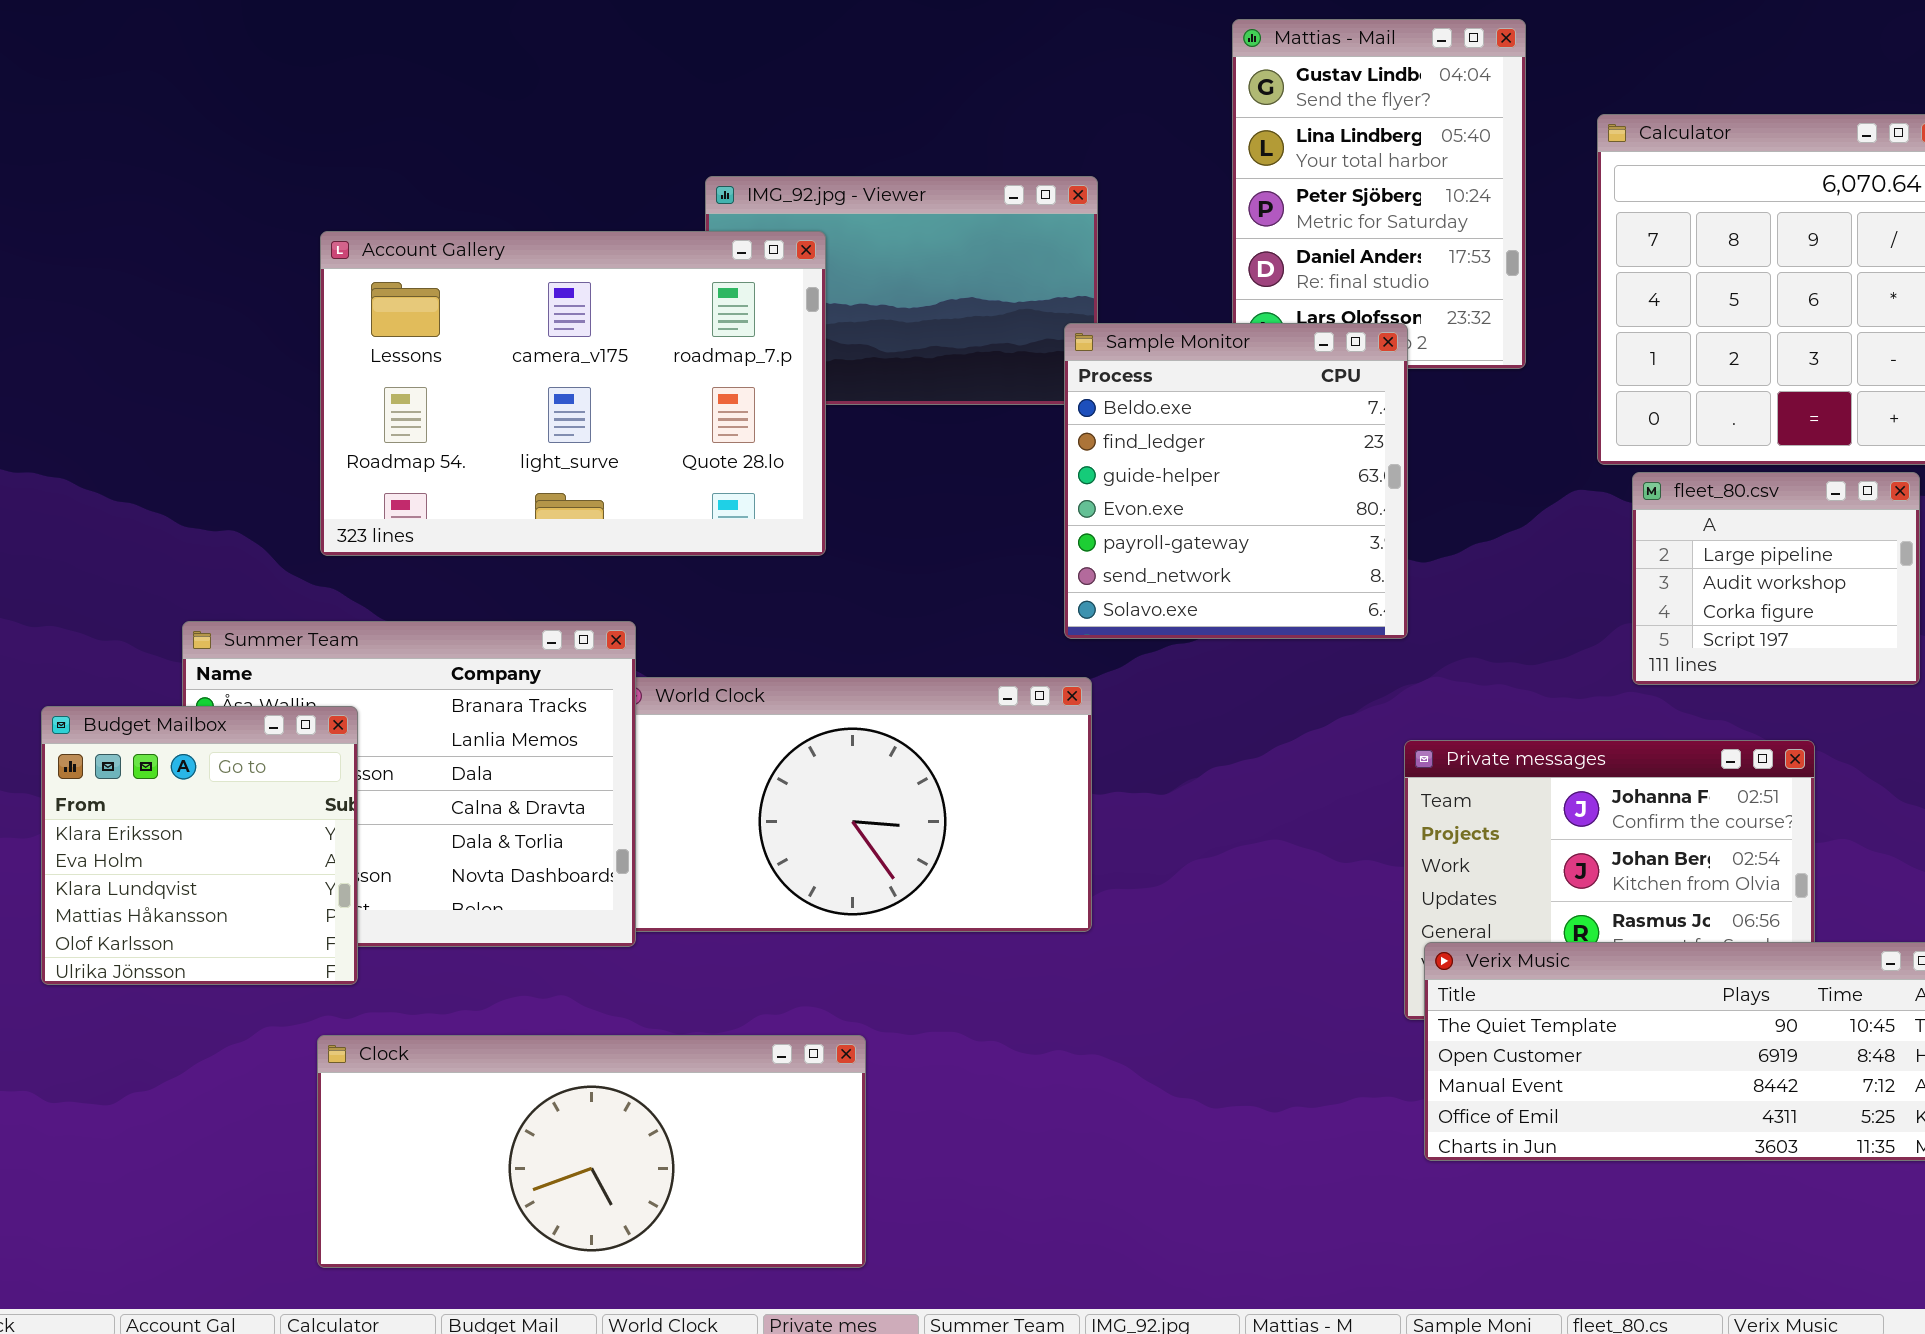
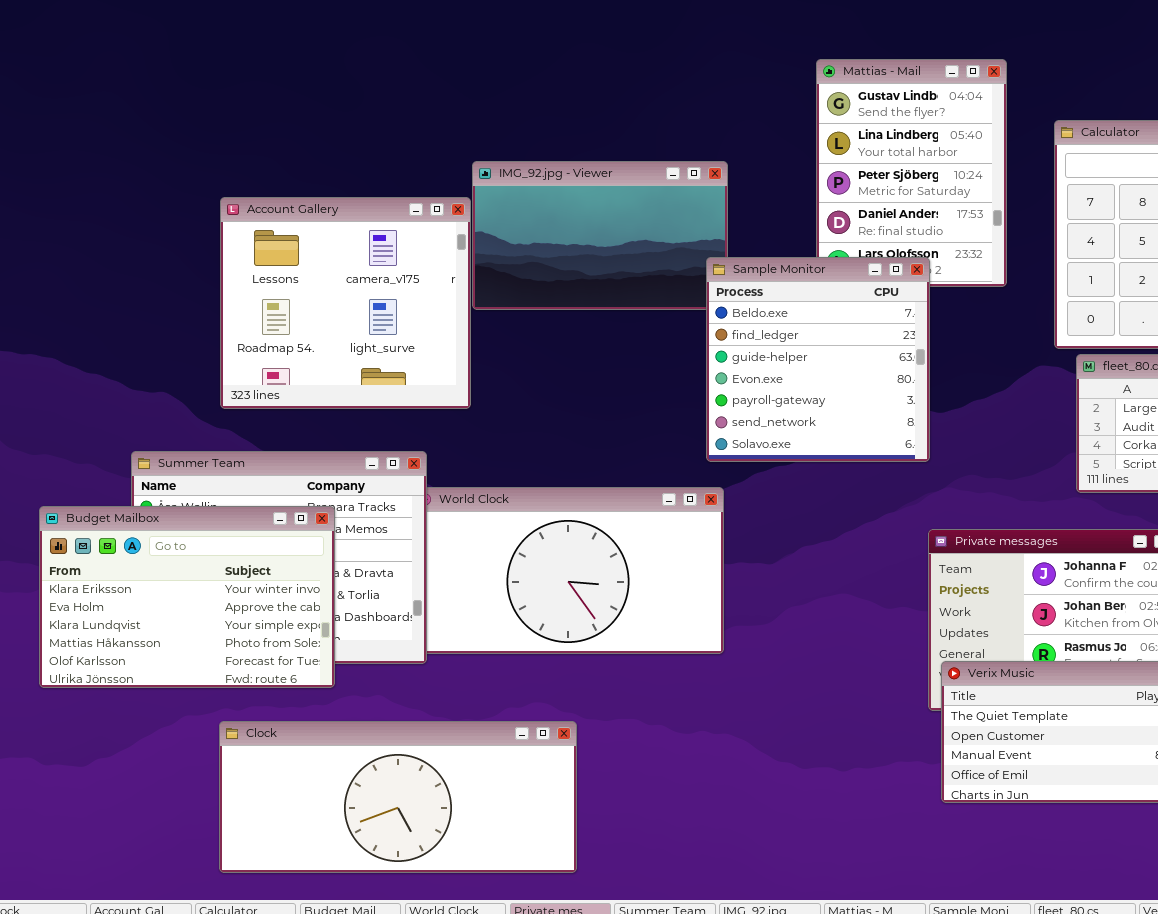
Account Gallery: [320,231,826,556] -> [220,197,471,409], resized
Budget Mailbox: [41,706,358,985] -> [39,506,335,688], resized

